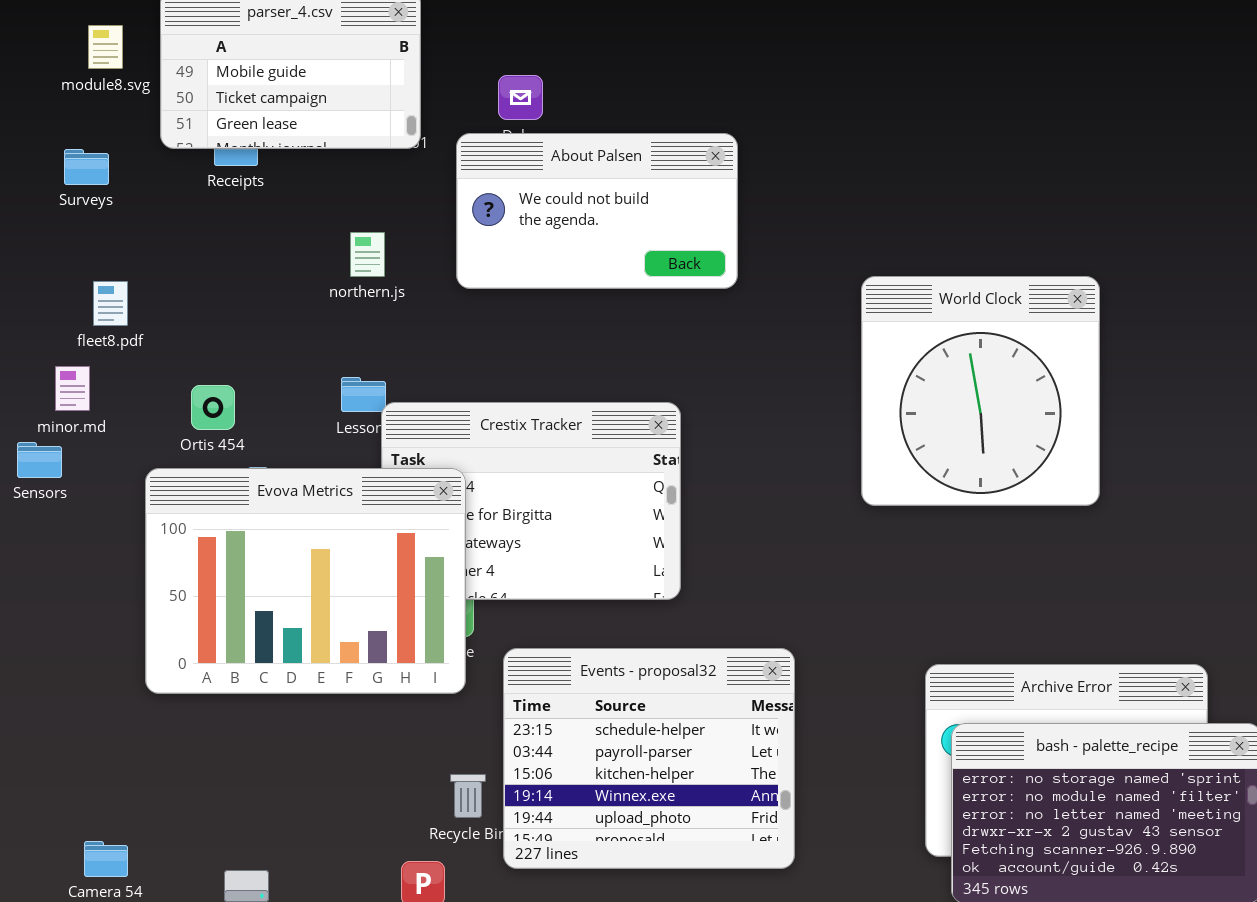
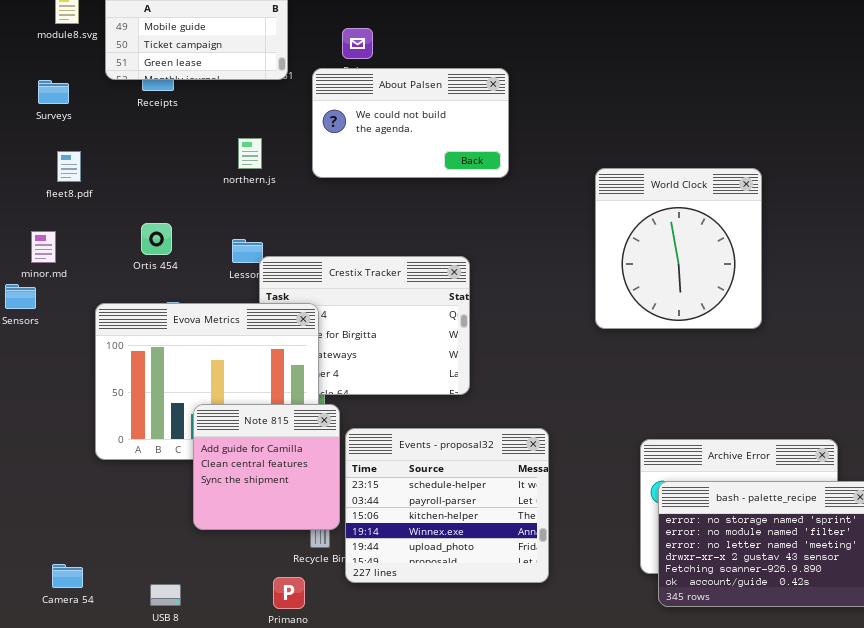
fleet8.pdf: [93,281,128,326] -> [57,151,81,182], moved
Ortis 454: [191,385,235,430] -> [141,223,172,255], moved
Note 815: none -> [193,404,340,530], opened

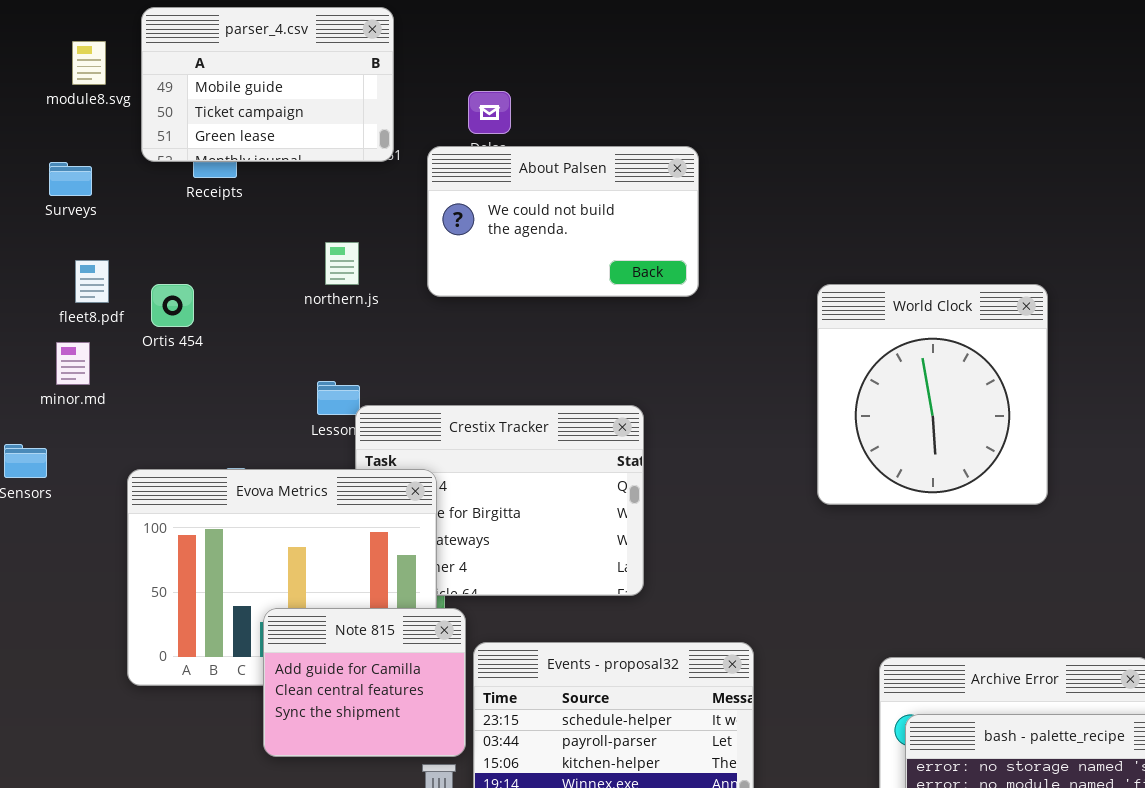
Ortis 454: [141,223,172,255] -> [151,284,194,327], moved
minor.md: [31,231,56,263] -> [56,342,90,385], moved
Note 815: [193,404,340,530] -> [263,608,466,757], resized

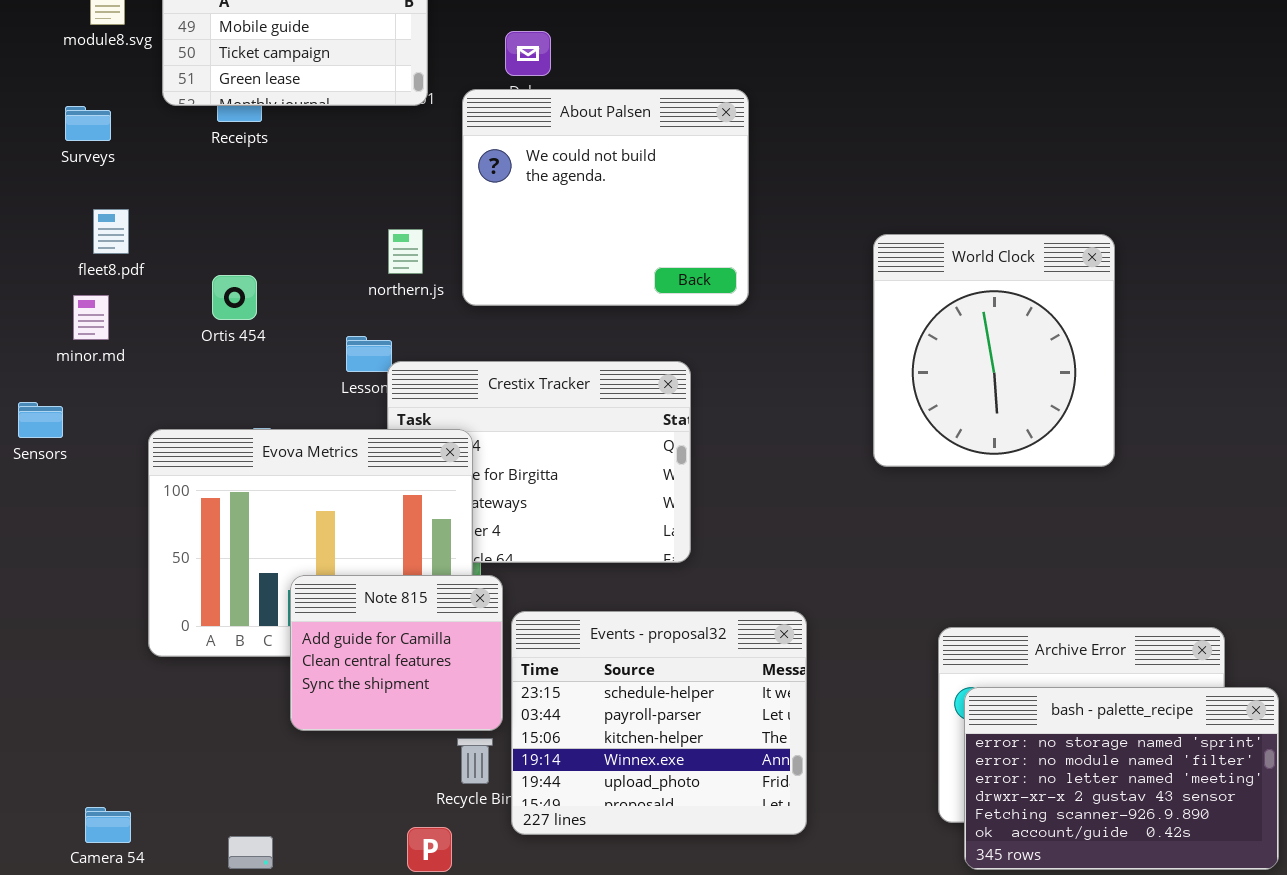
About Palsen: [427,146,699,297] -> [462,89,749,306], resized
northern.js: [325,242,359,285] -> [388,229,423,274], moved
Ortis 454: [151,284,194,327] -> [212,275,257,320], moved

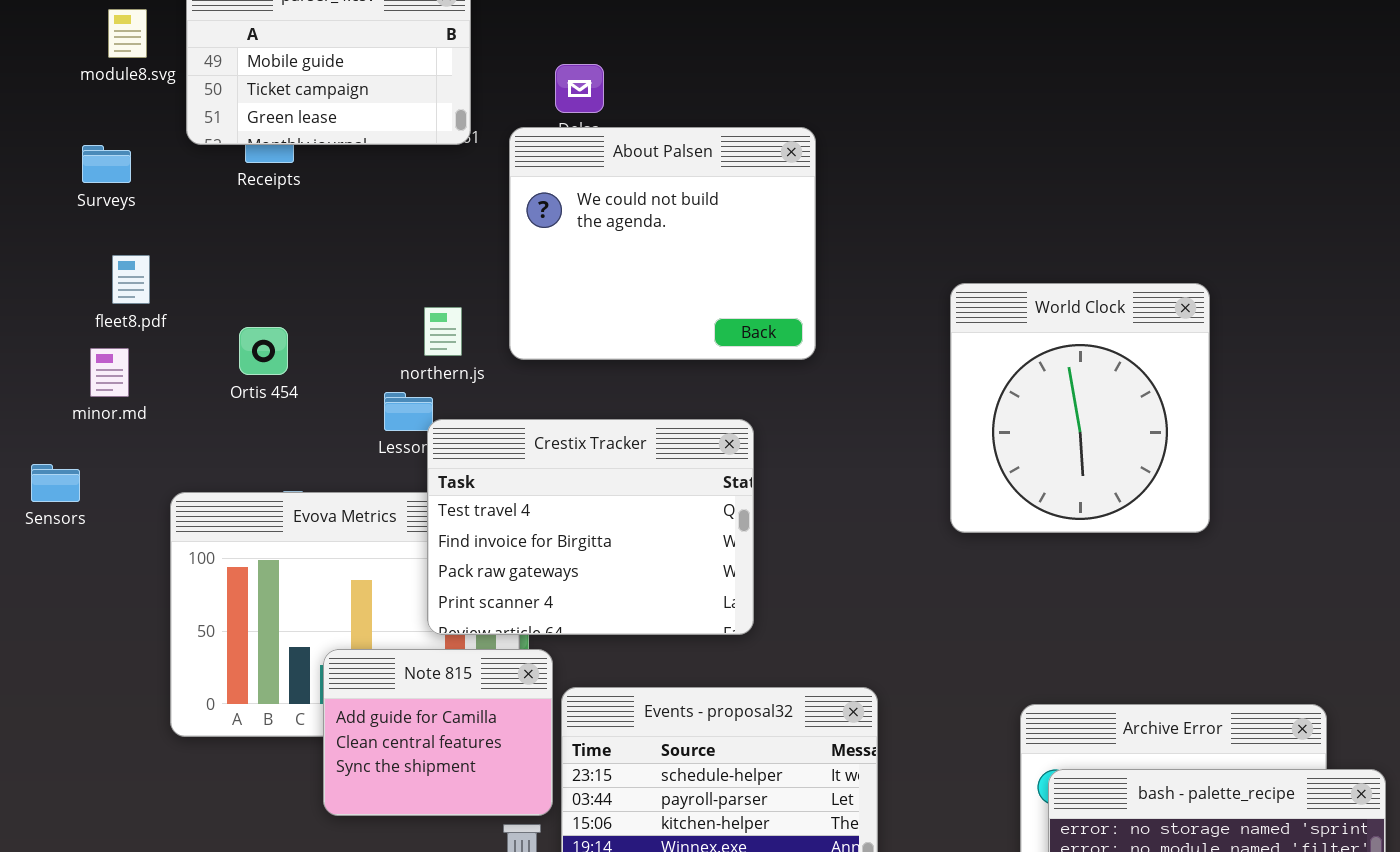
northern.js: [388,229,423,274] -> [424,307,462,356], moved
Crestix Tracker: [387,361,691,563] -> [427,419,754,635], raised

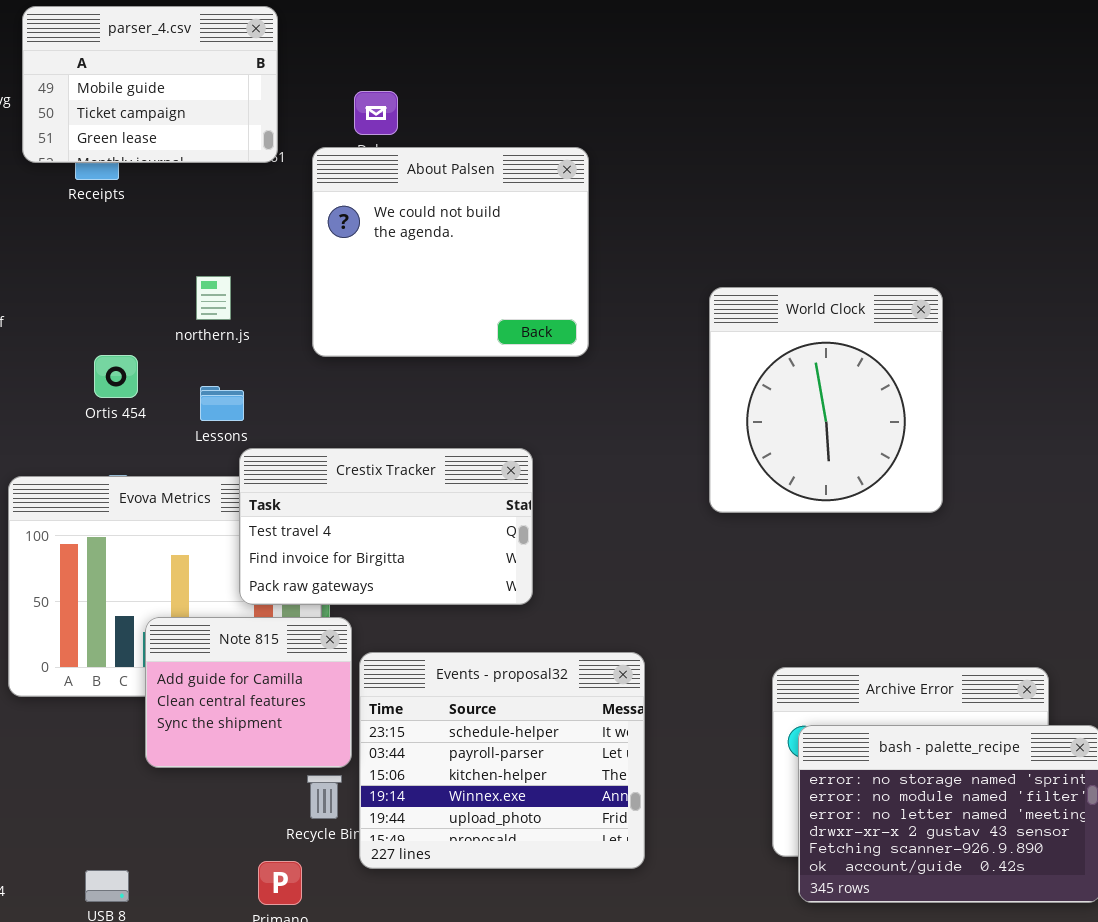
northern.js: [424,307,462,356] -> [196,276,231,320], moved
Ortis 454: [239,327,288,375] -> [94,355,138,398], moved
Crestix Tracker: [427,419,754,635] -> [239,448,533,605], resized

